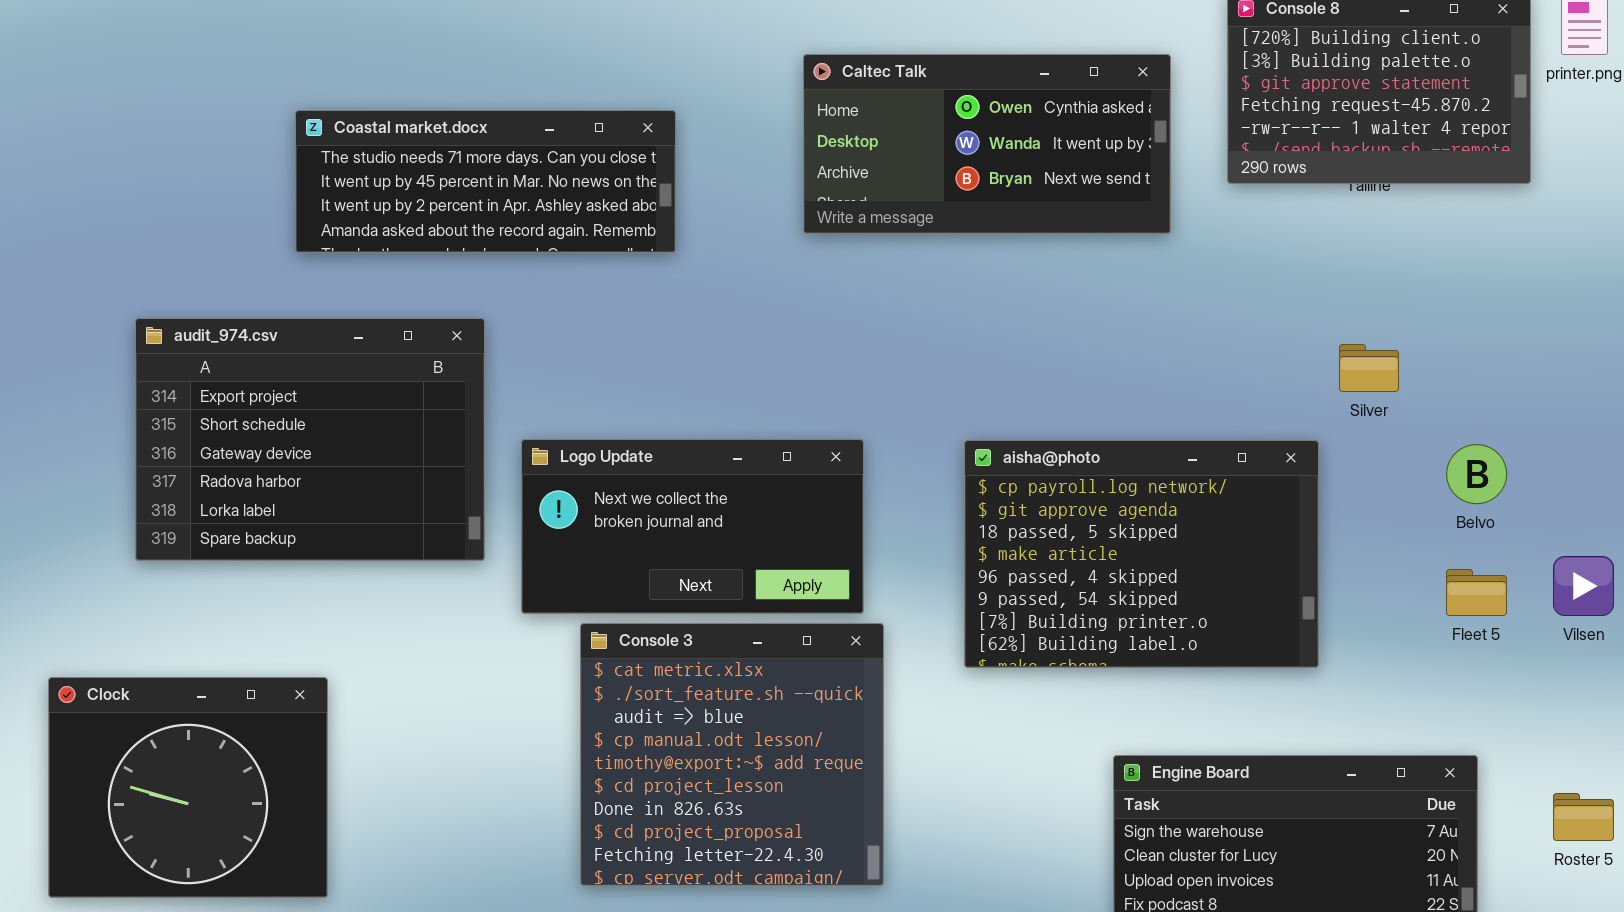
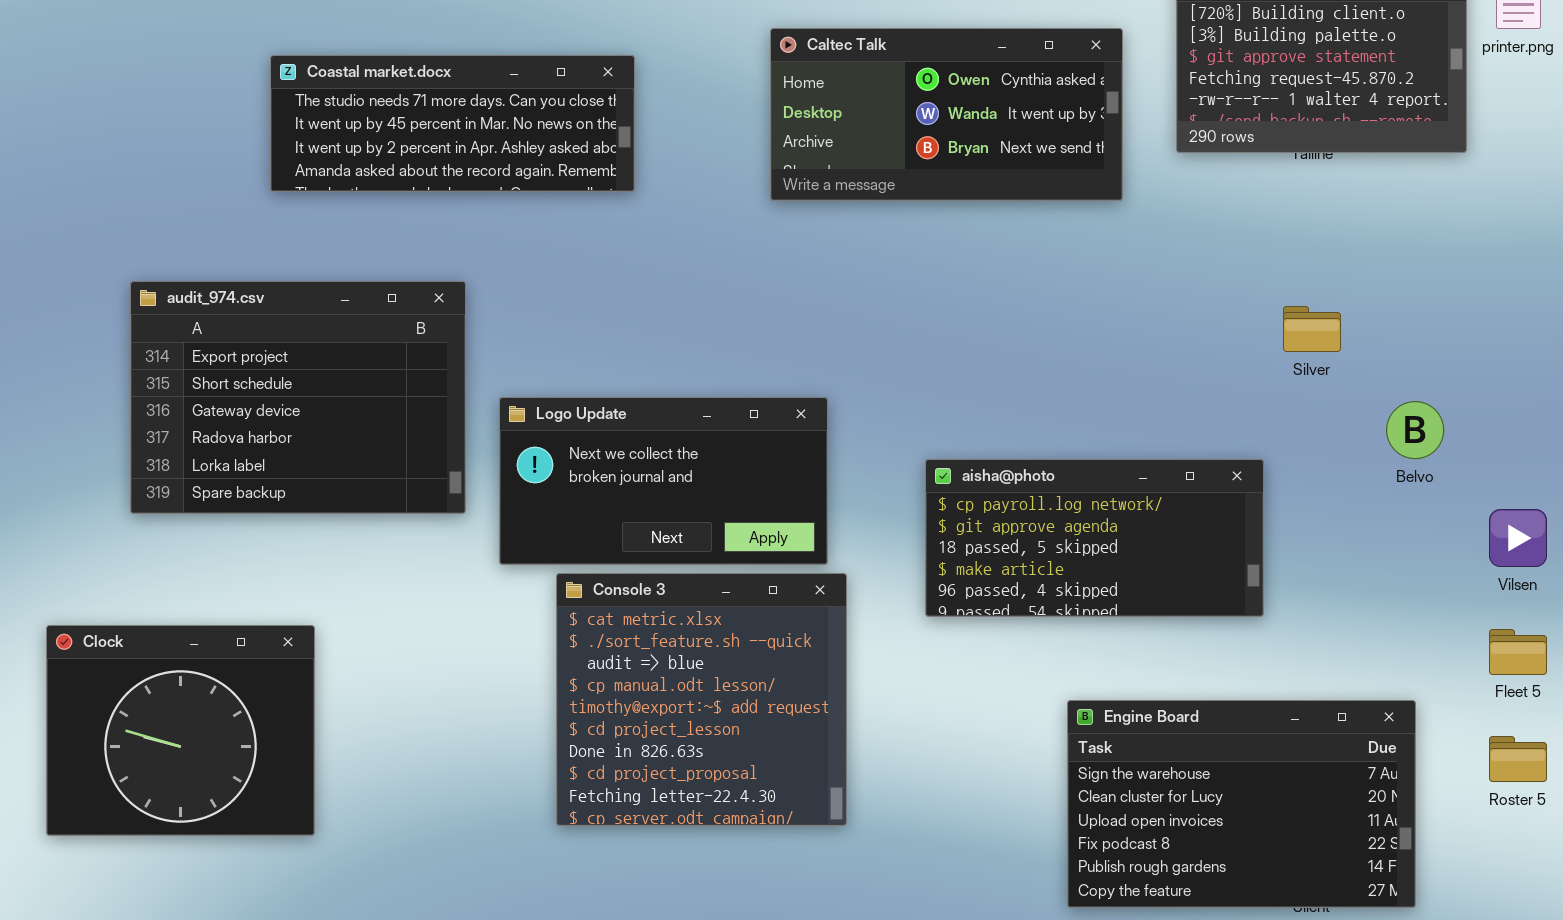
Coastal market.docx: [295,110,676,253] -> [270,55,635,192], moved
aisha@photo: [964,440,1319,668] -> [925,459,1264,617], resized
Fleet 5: [1446,569,1507,616] -> [1489,629,1547,675], moved

